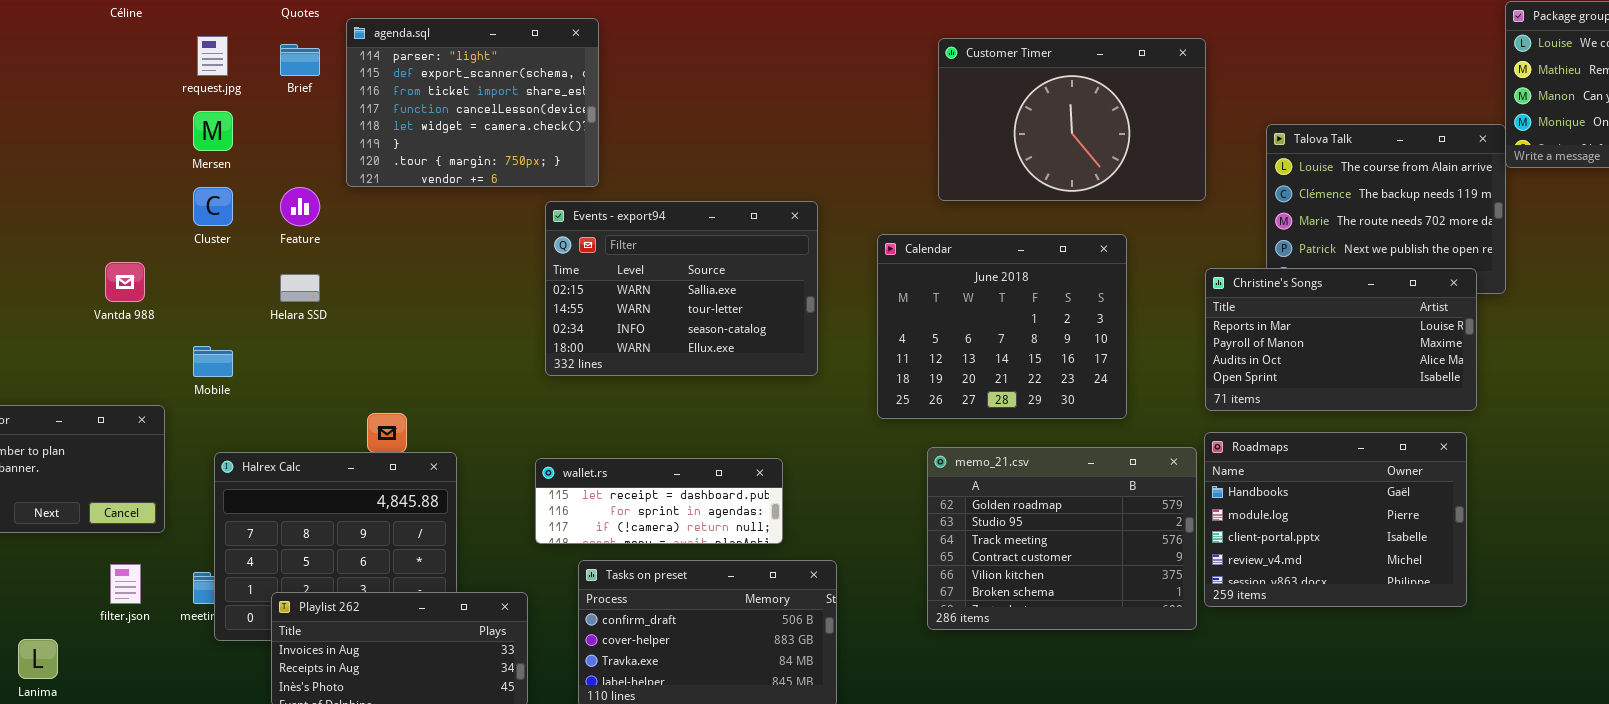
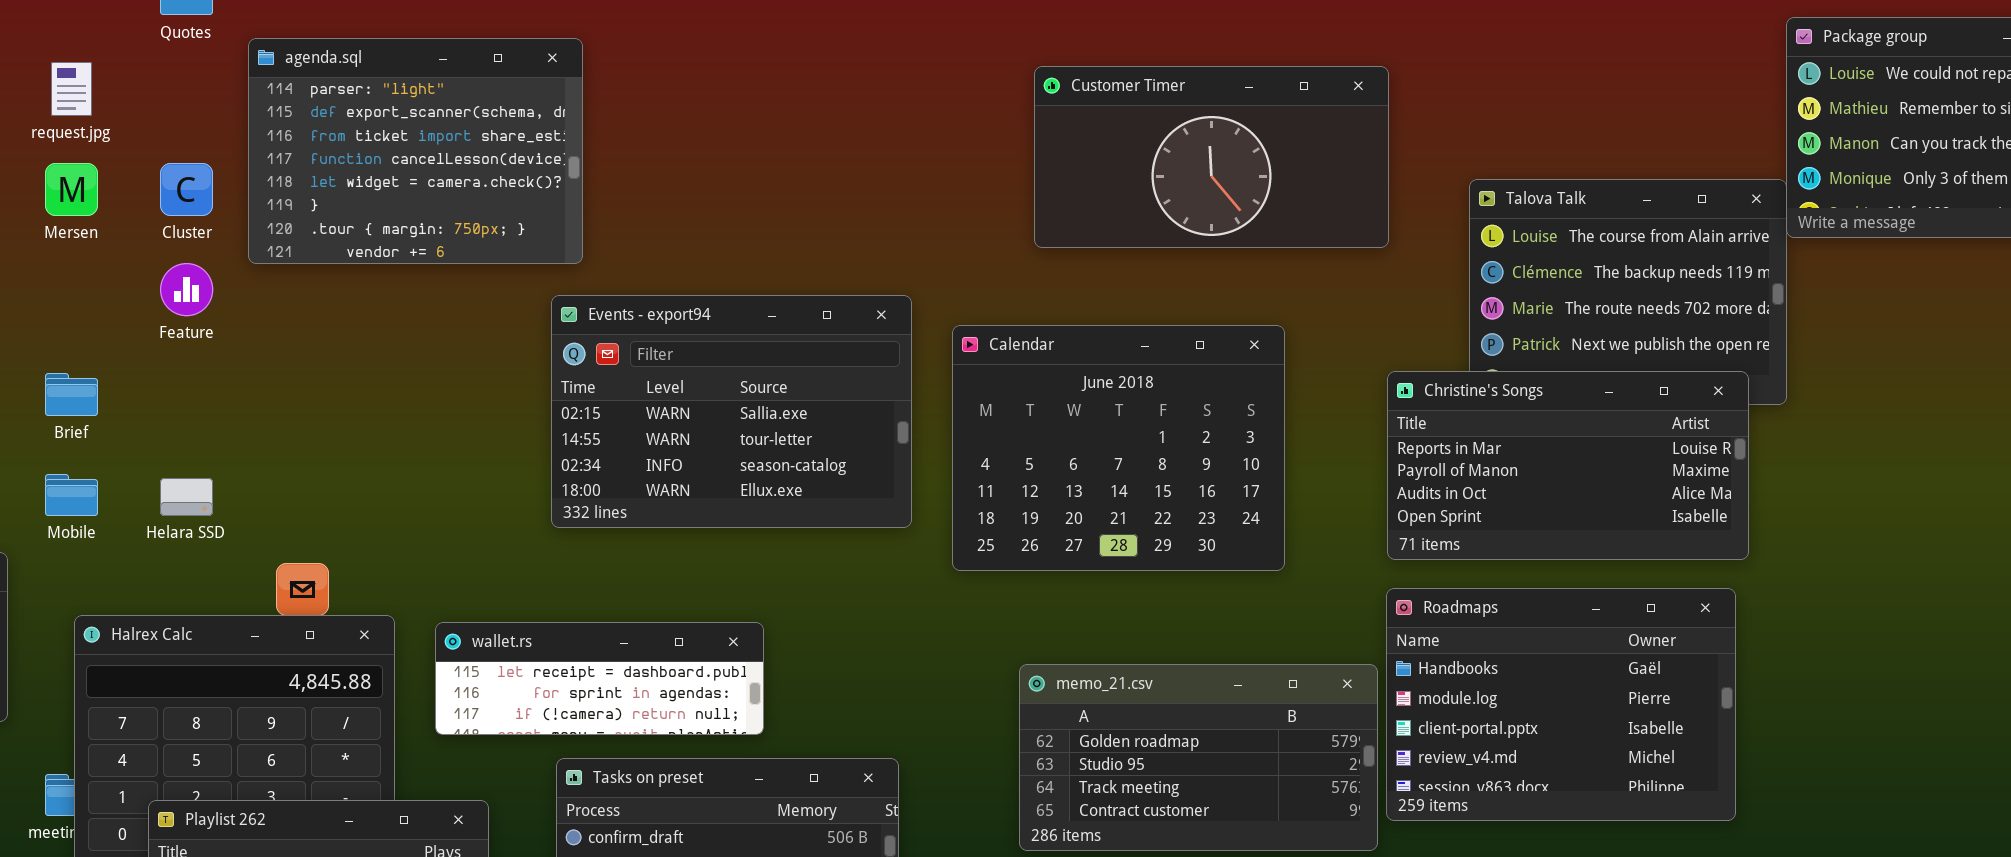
Customer Timer: [938,38,1206,201] -> [1034,66,1389,248], resized
Brief: [280,44,320,76] -> [45,373,98,416], moved
Cluster: [193,187,233,226] -> [160,163,213,216], moved
Events - export94: [545,201,818,376] -> [551,295,912,528], moved
Helara SSD: [280,274,320,302] -> [160,478,213,516], moved
memo_21.csv: [927,447,1197,630] -> [1019,664,1378,851], resized
wallet.rs: [535,458,783,544] -> [435,622,764,735], moved

